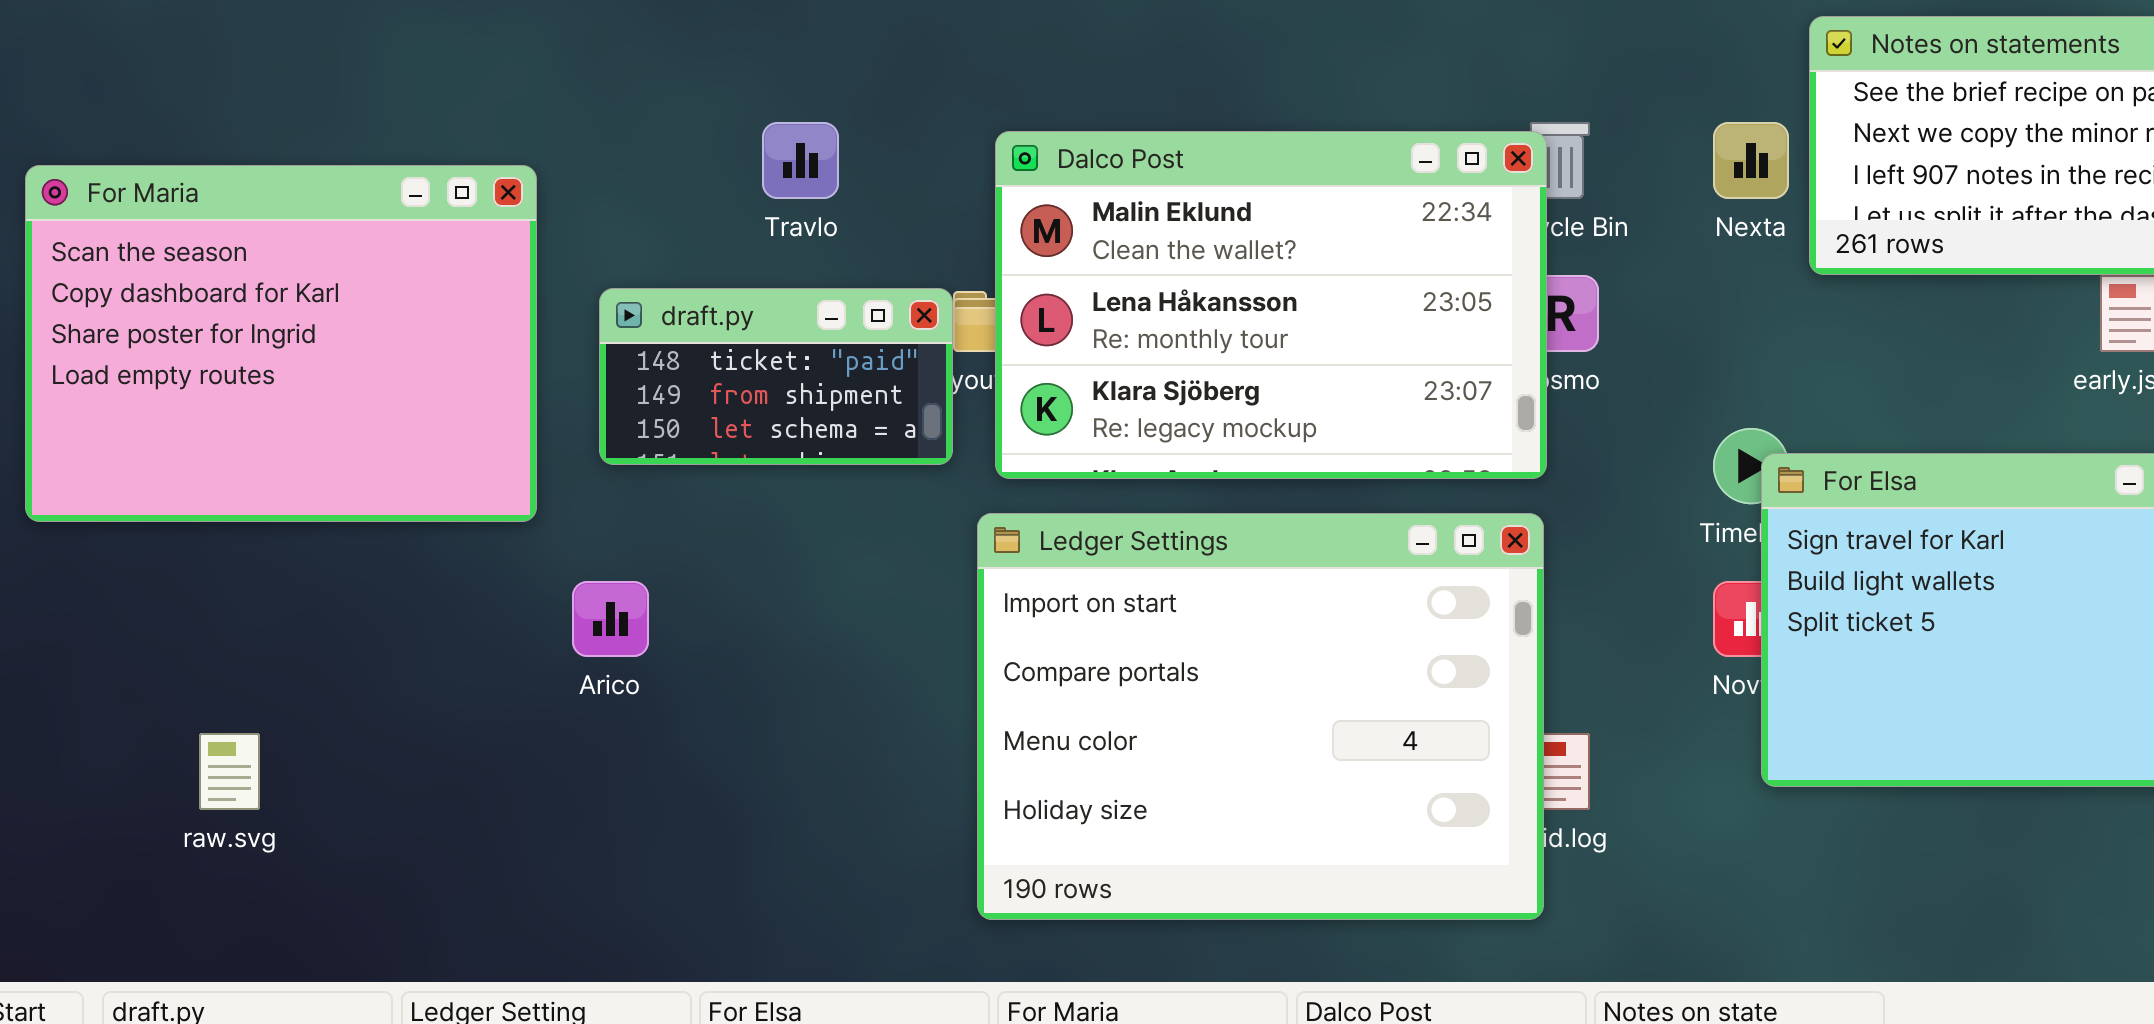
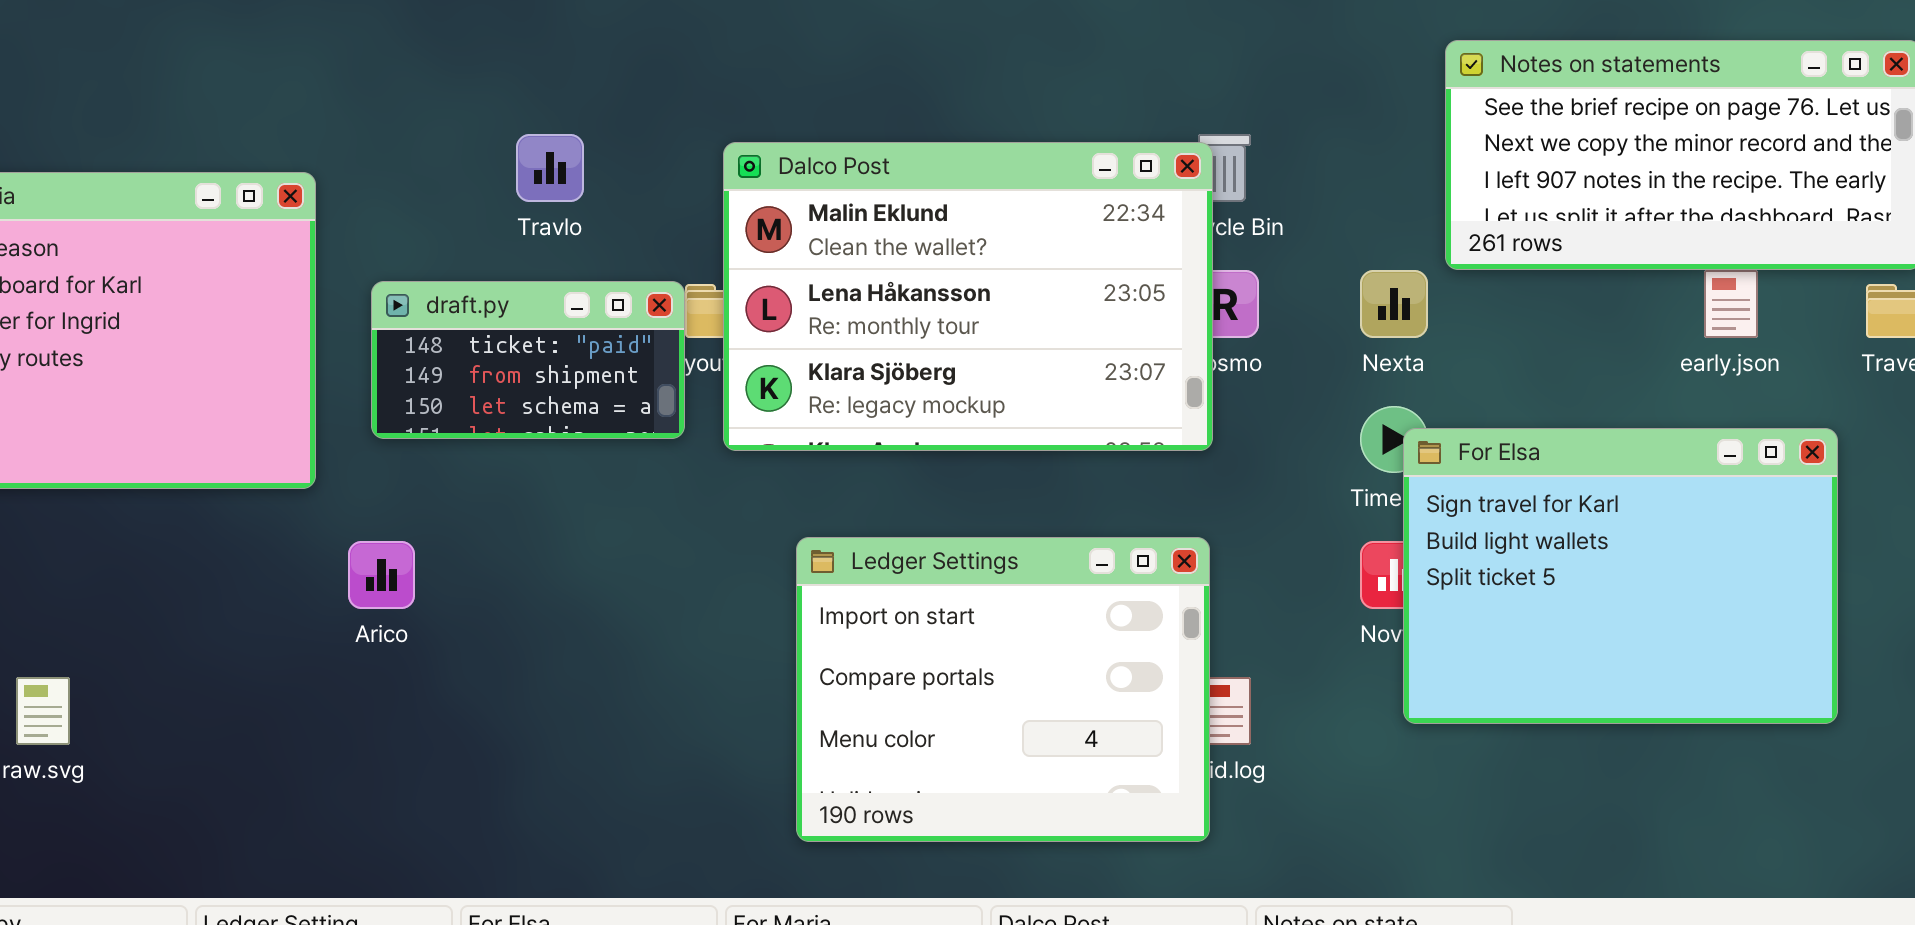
Nexta: [1713,122,1789,199] -> [1360,270,1428,338], moved
Ledger Settings: [977,513,1544,920] -> [796,537,1210,842], resized

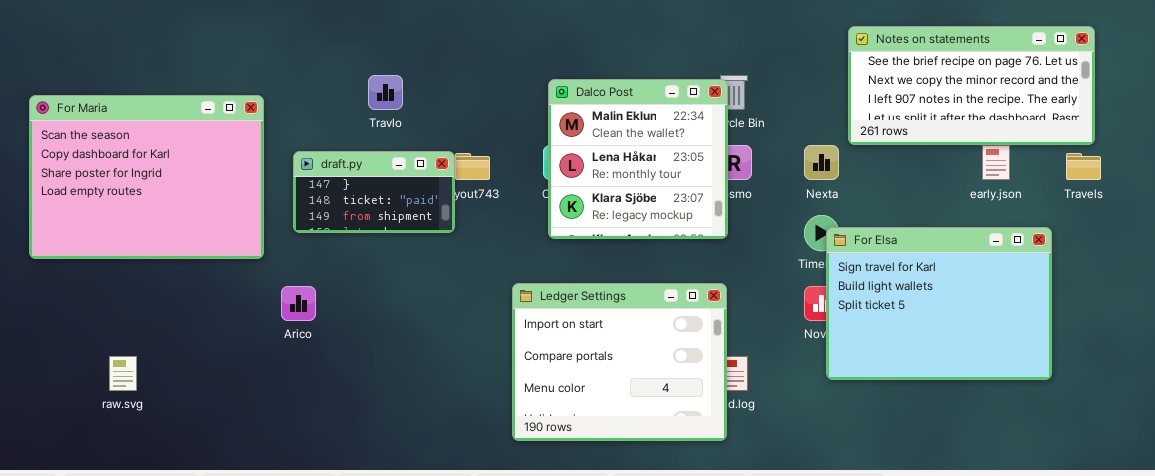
Dalco Post: [723,142,1213,451] -> [548,79,728,239], resized
draft.py: [371,281,685,439] -> [293,151,455,233], scrolled up 1 row

